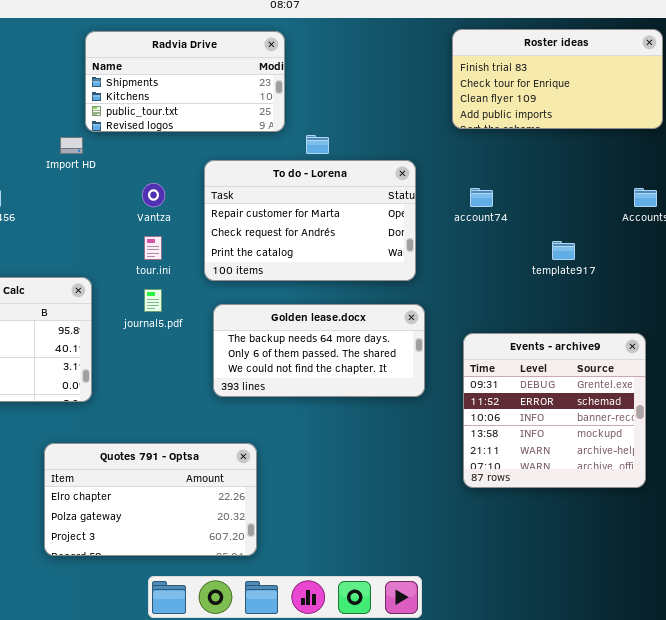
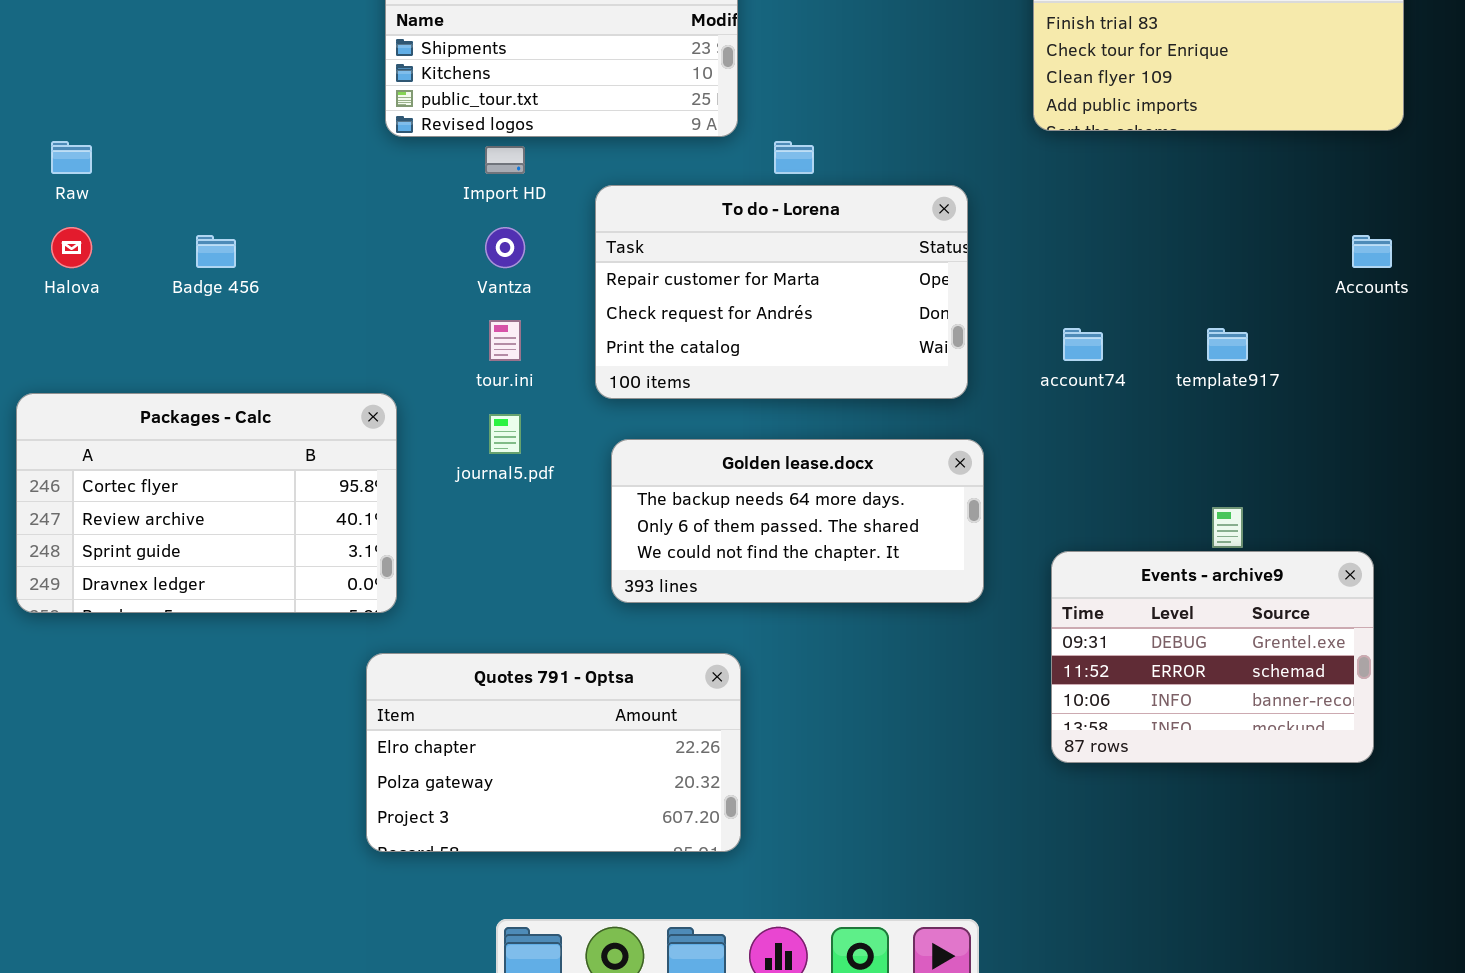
Import HD: [60,137,83,154] -> [485,146,525,174], moved
account74: [470,188,493,207] -> [1063,328,1103,361], moved
Events - archive9: [463,333,646,488] -> [1051,551,1374,763], resized
Quotes 791 - Optsa: [44,443,257,556] -> [366,653,741,852], moved

